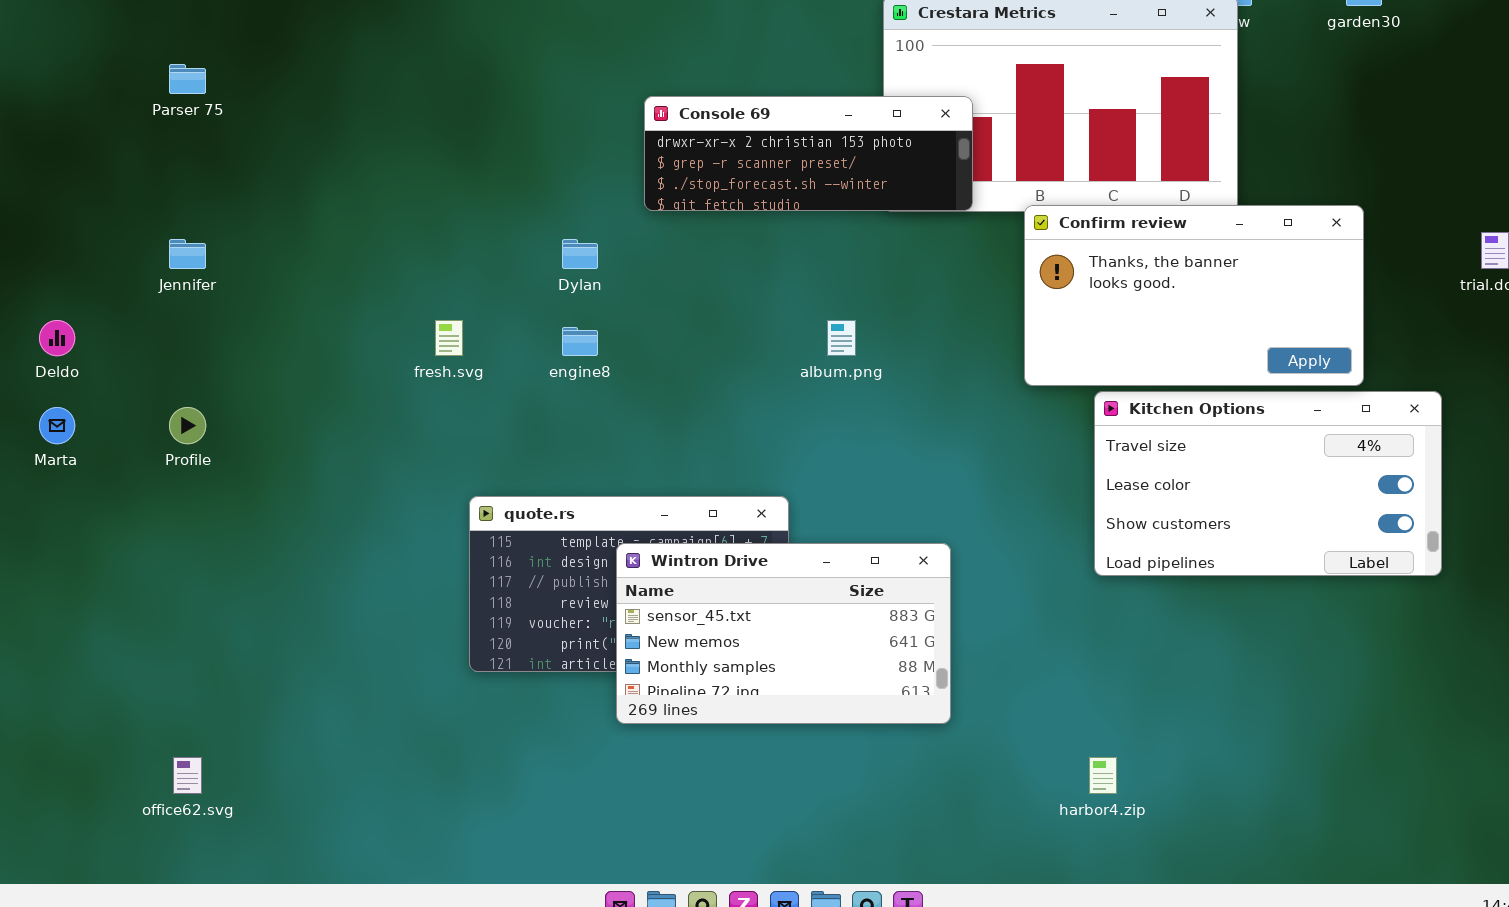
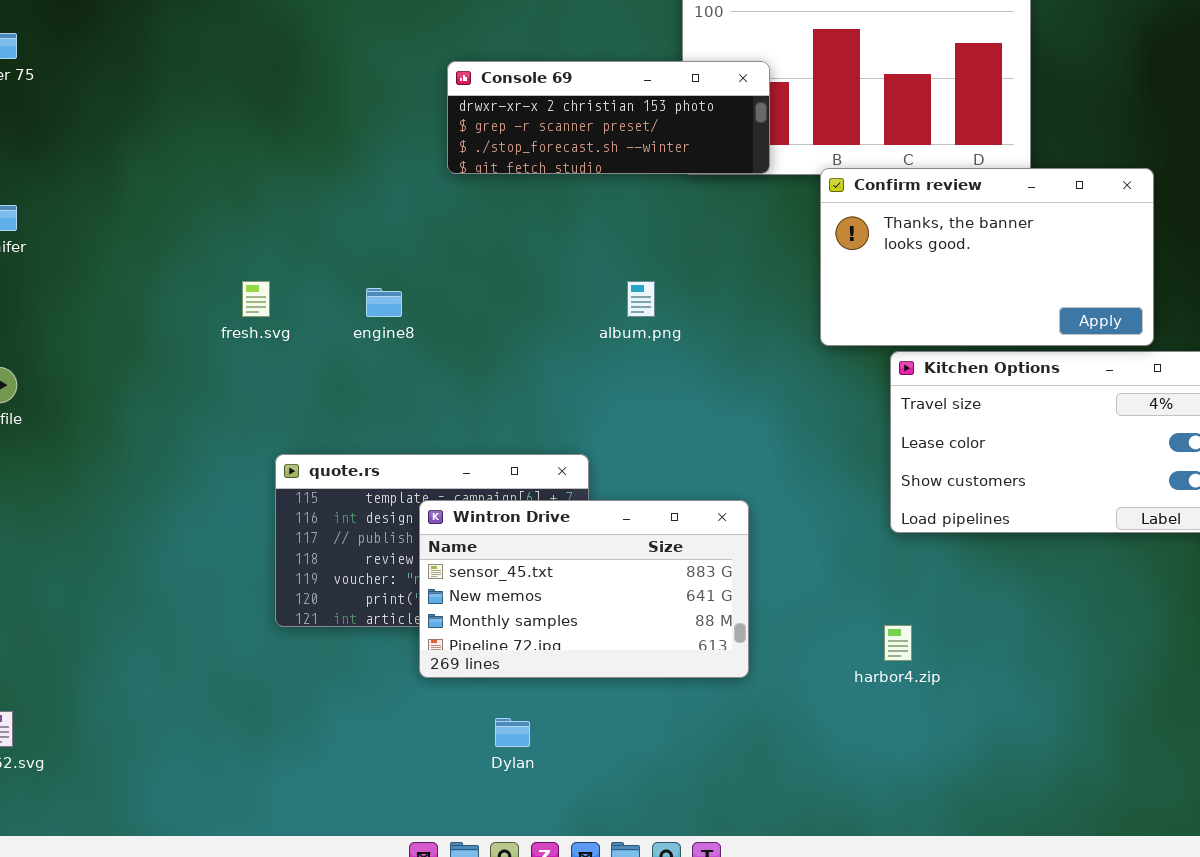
Dylan: [562,239,598,269] -> [495,718,530,747], moved
harbor4.zip: [1089,757,1117,794] -> [884,625,912,661], moved

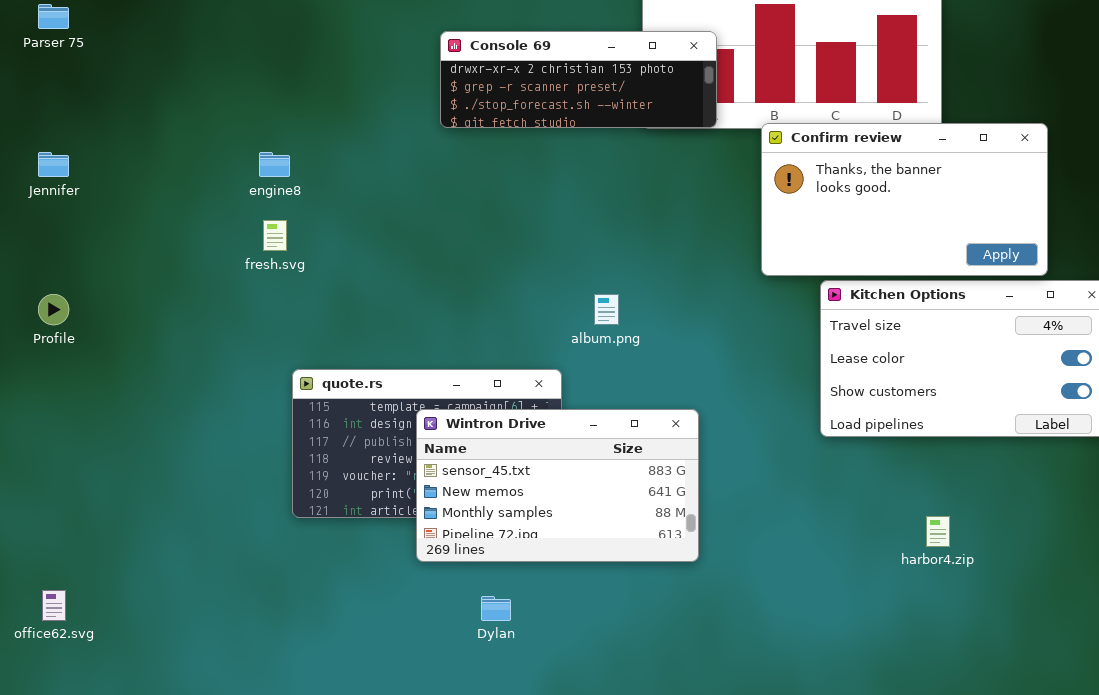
album.png: [627,281,655,317] -> [594,294,619,325], moved
engine8: [366,288,402,317] -> [259,152,290,177], moved
harbor4.zip: [884,625,912,661] -> [926,516,950,547], moved

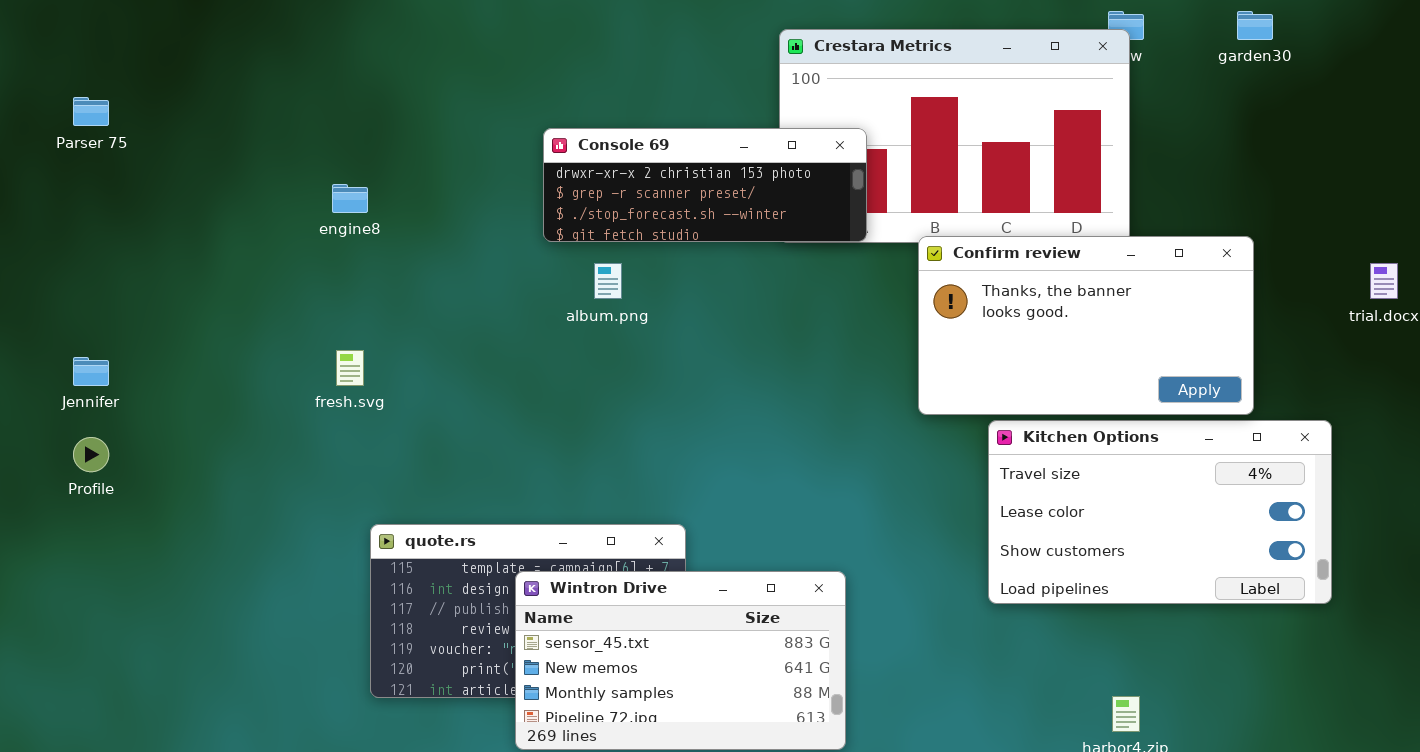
Jennifer: [38,152,69,177] -> [73,357,109,386], moved
engine8: [259,152,290,177] -> [332,184,368,213], moved
album.png: [594,294,619,325] -> [594,263,622,299], moved

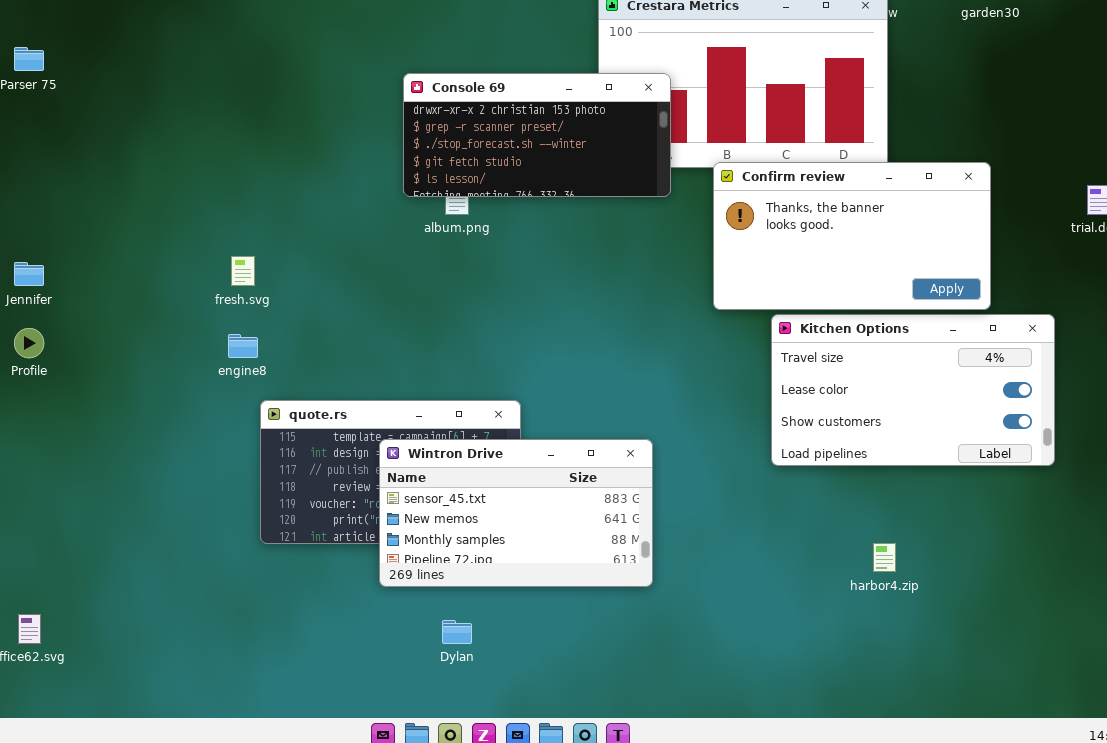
Console 69: [543,128,867,242] -> [403,73,671,197], resized
engine8: [332,184,368,213] -> [228,334,258,358], moved

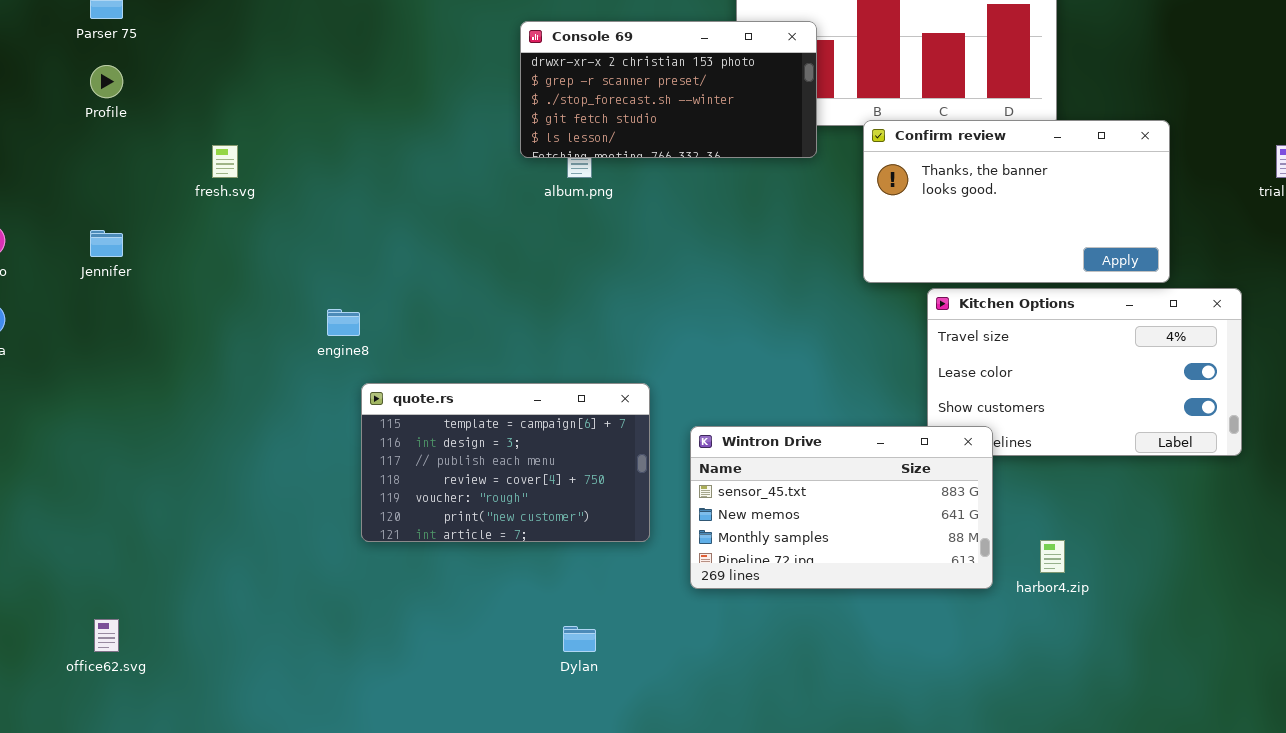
fresh.svg: [231,256,255,286] -> [212,145,238,178], moved
Profile: [14,328,44,358] -> [90,65,123,98], moved
Wintron Drive: [379,439,653,587] -> [690,426,993,589], moved

